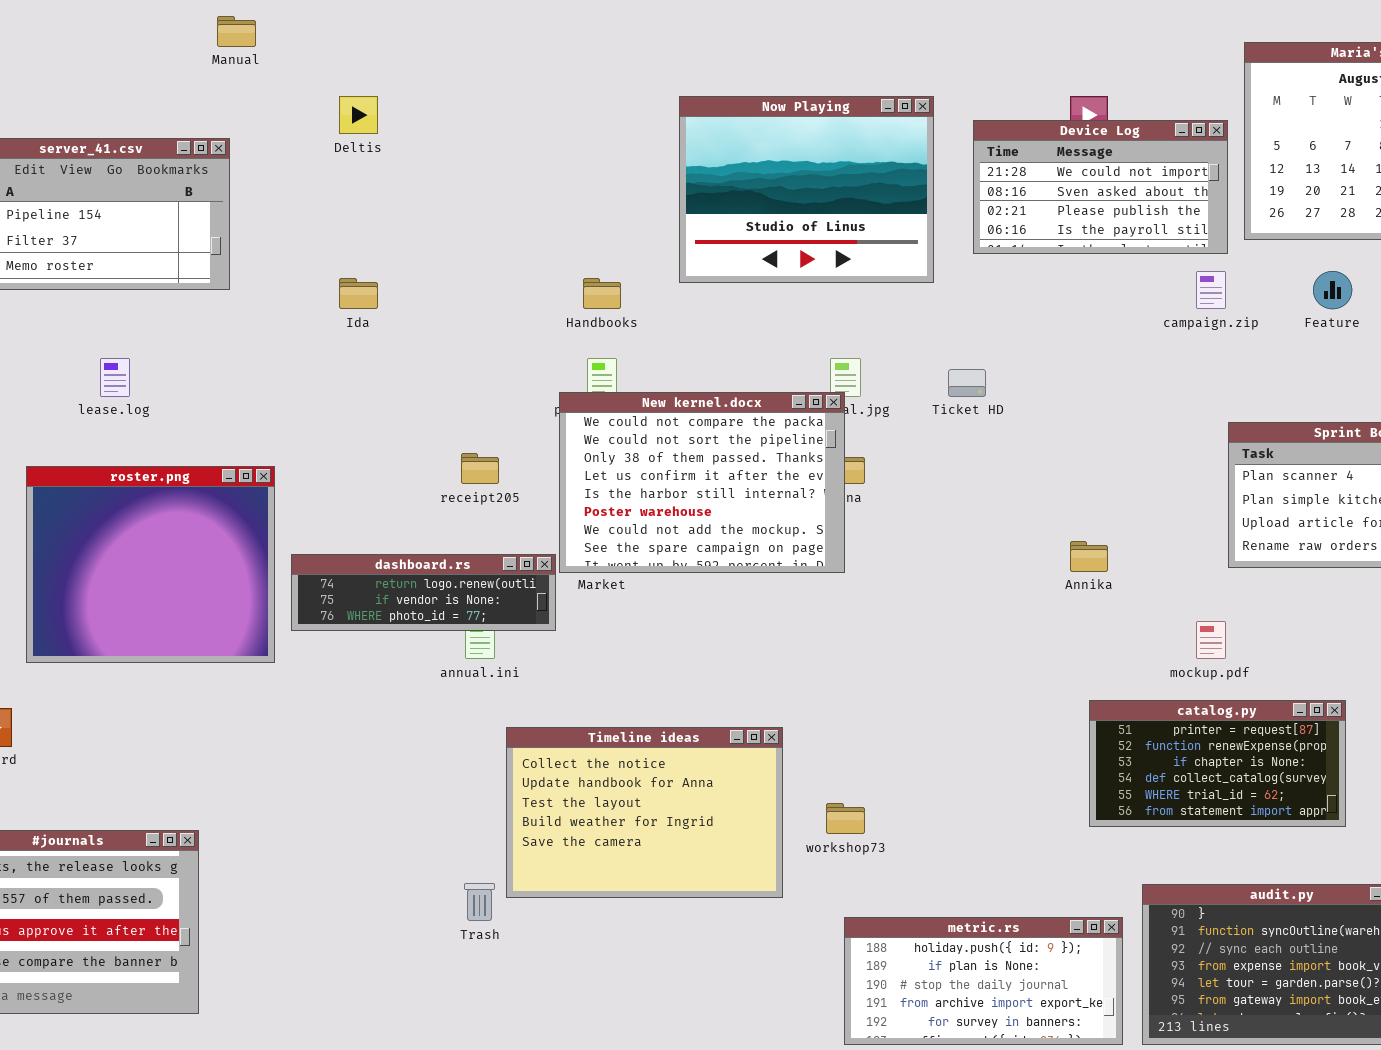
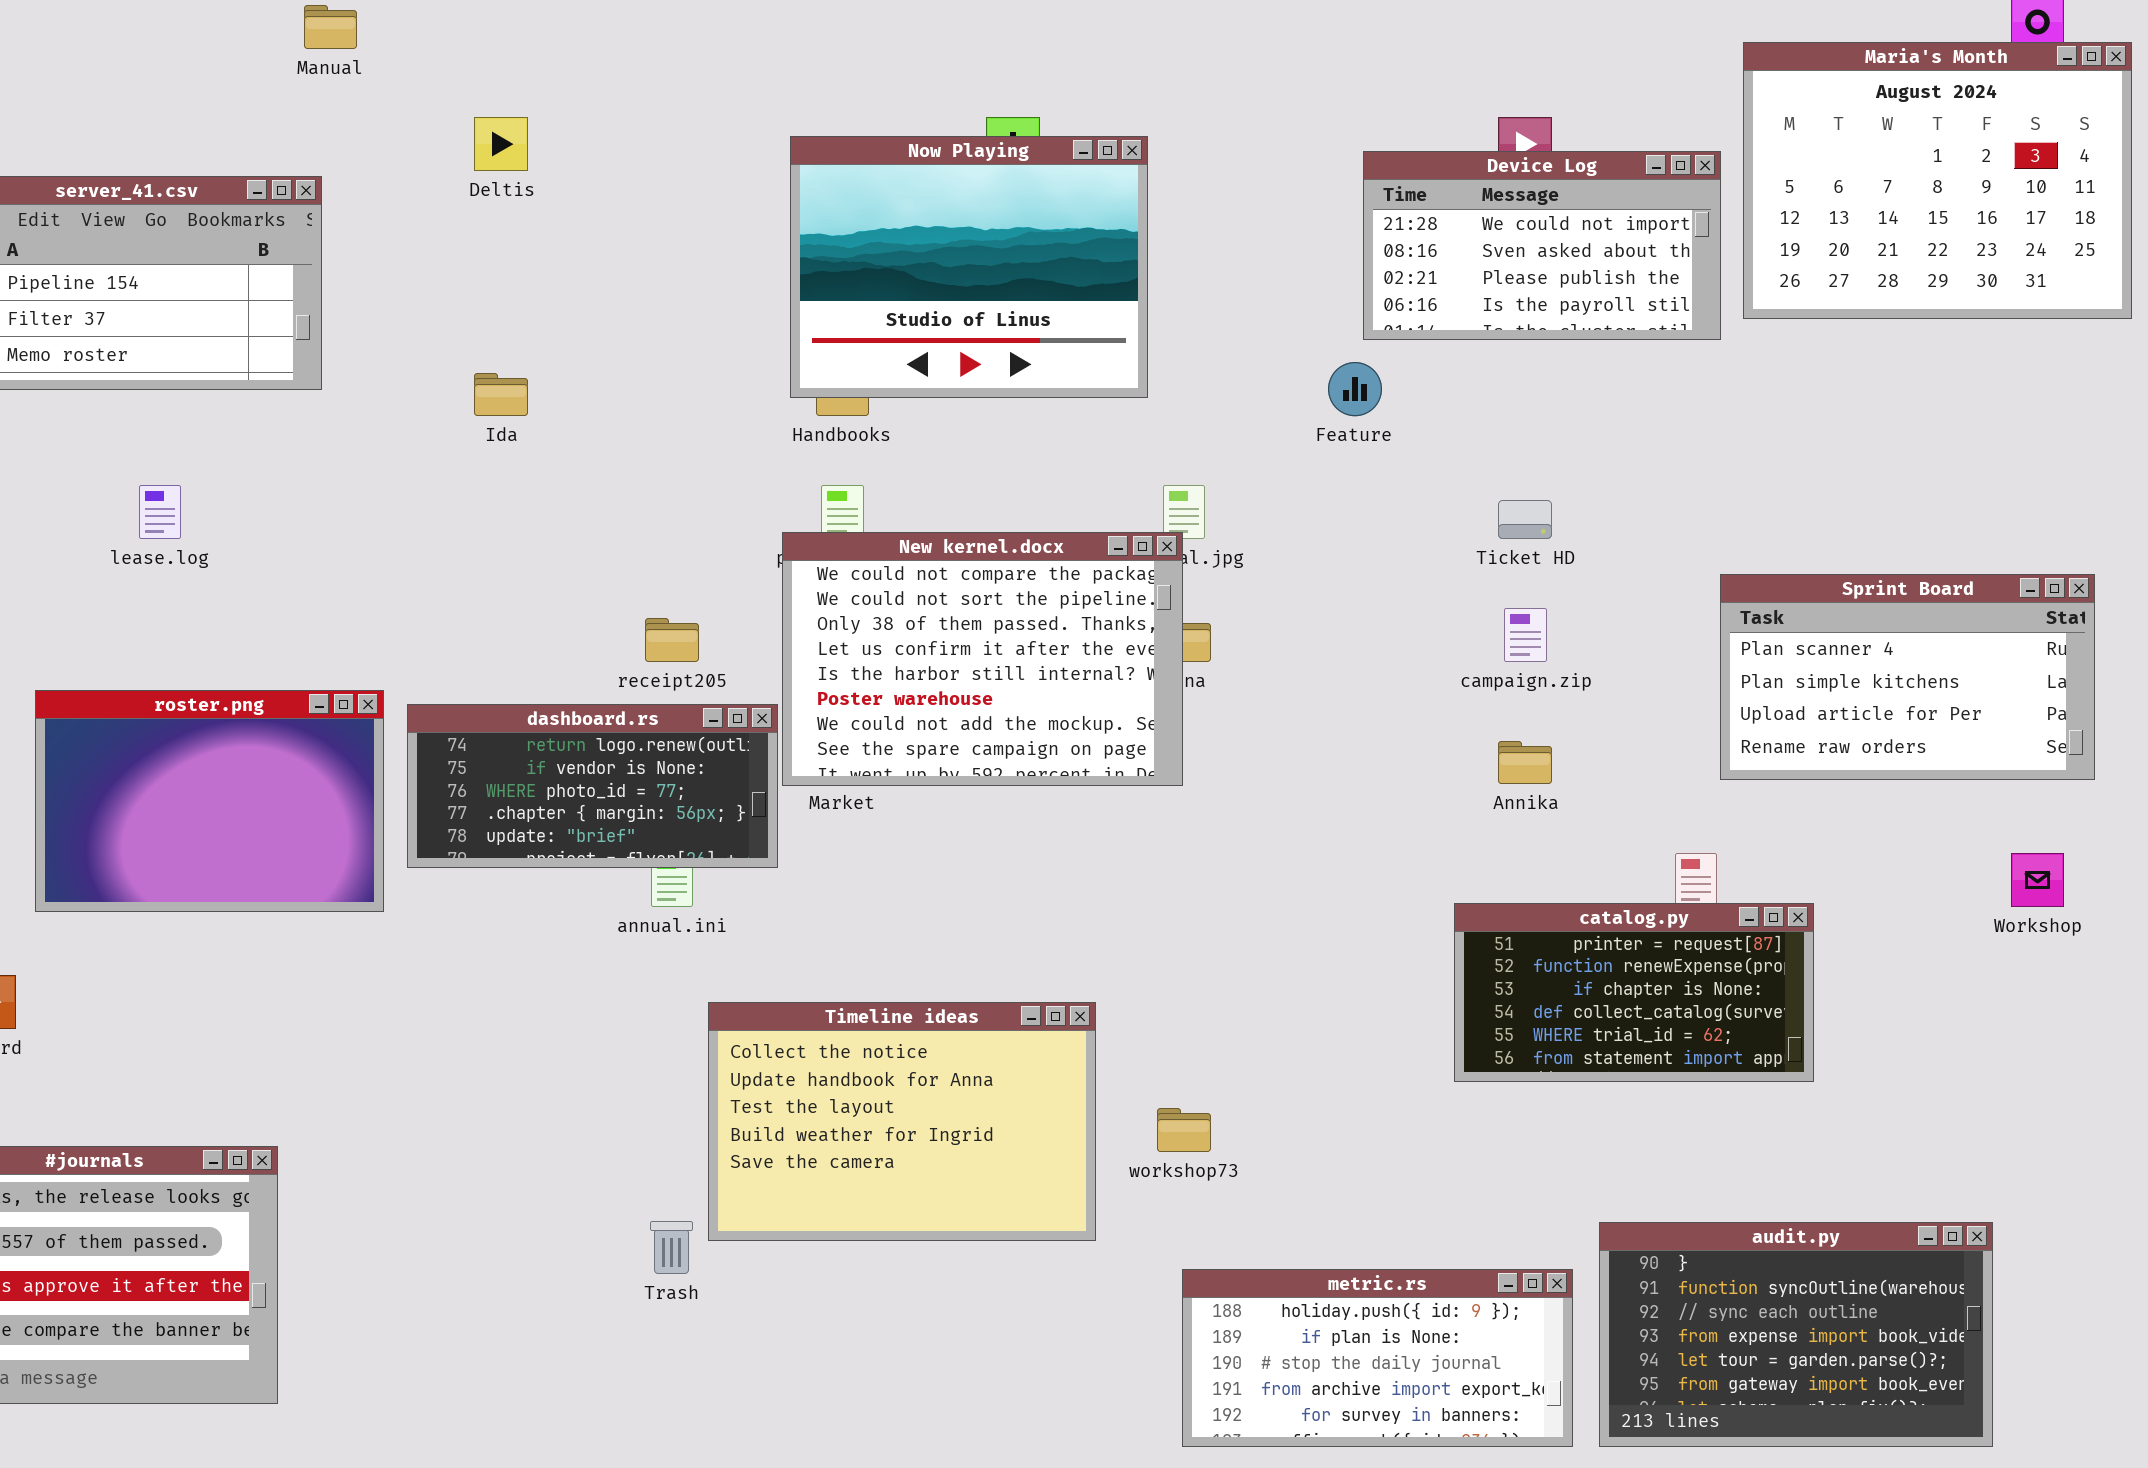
Now Playing: [679,96,934,283] -> [790,136,1148,398], moved
campaign.zip: [1196,271,1226,309] -> [1504,608,1547,662], moved
Feature: [1313,271,1352,309] -> [1328,362,1382,416], moved
Ticket HD: [948,369,986,397] -> [1498,500,1552,539], moved
roster.png: [26,466,275,663] -> [35,690,384,912], resized
dashboard.rs: [291,554,556,631] -> [407,704,778,868], resized
catalog.py: [1089,700,1346,827] -> [1454,903,1814,1082], moved

